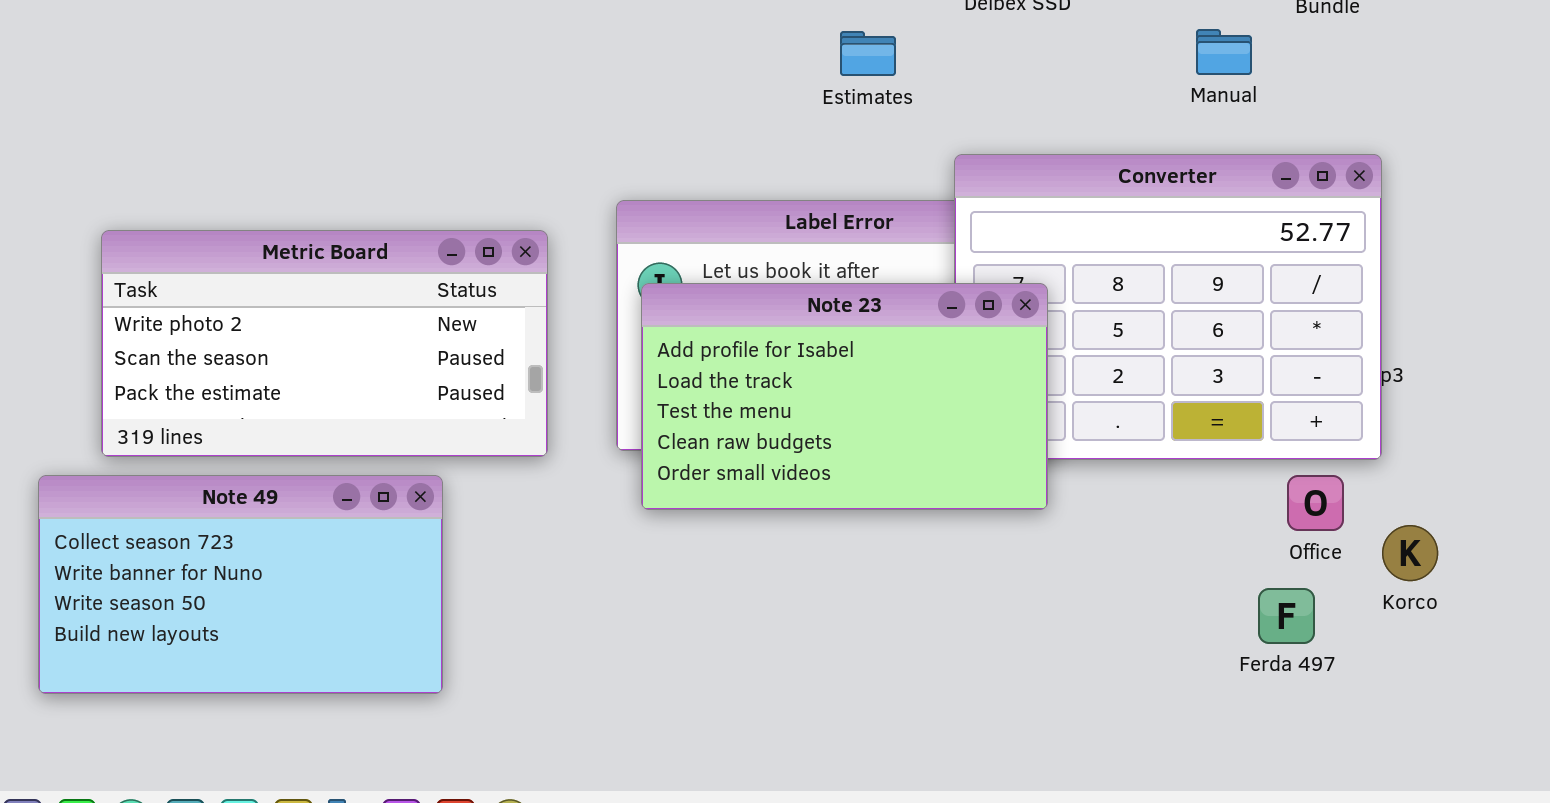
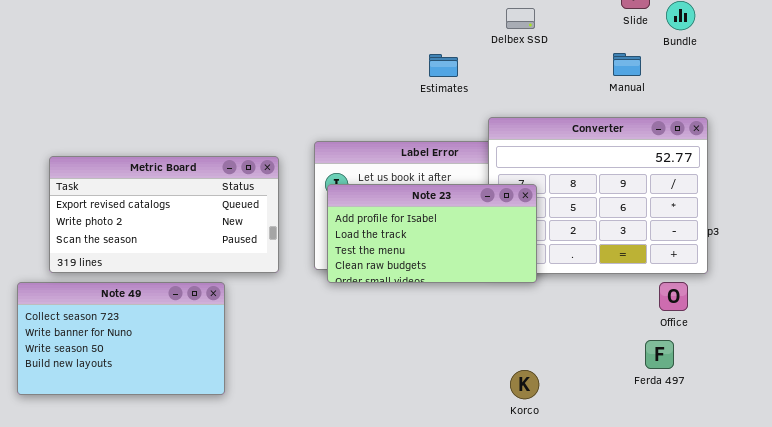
Metric Board: [101,230,548,457] -> [49,156,279,273], scrolled up 1 row
Note 23: [641,283,1048,510] -> [327,184,537,283], resized
Korco: [1382,525,1438,581] -> [510,370,539,399], moved

